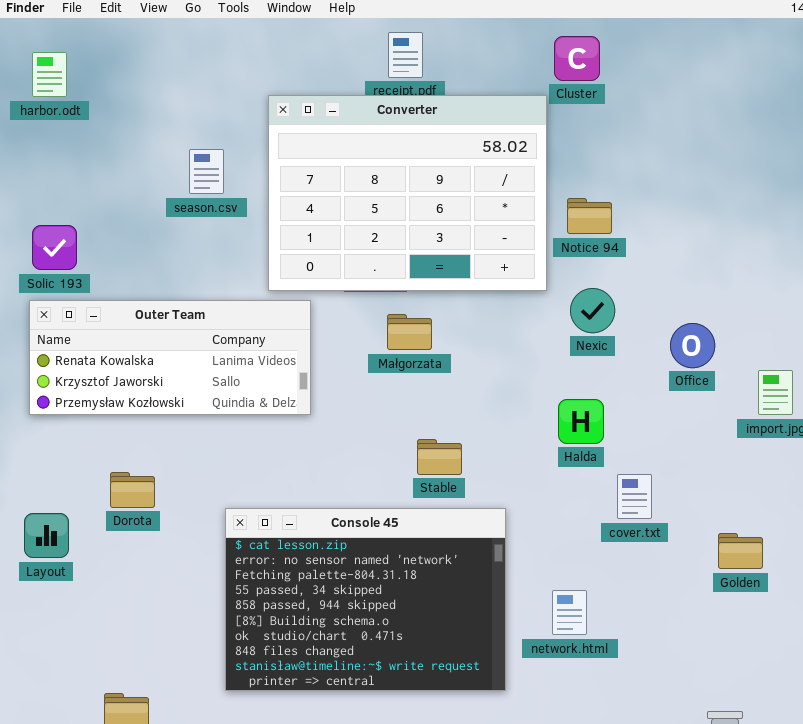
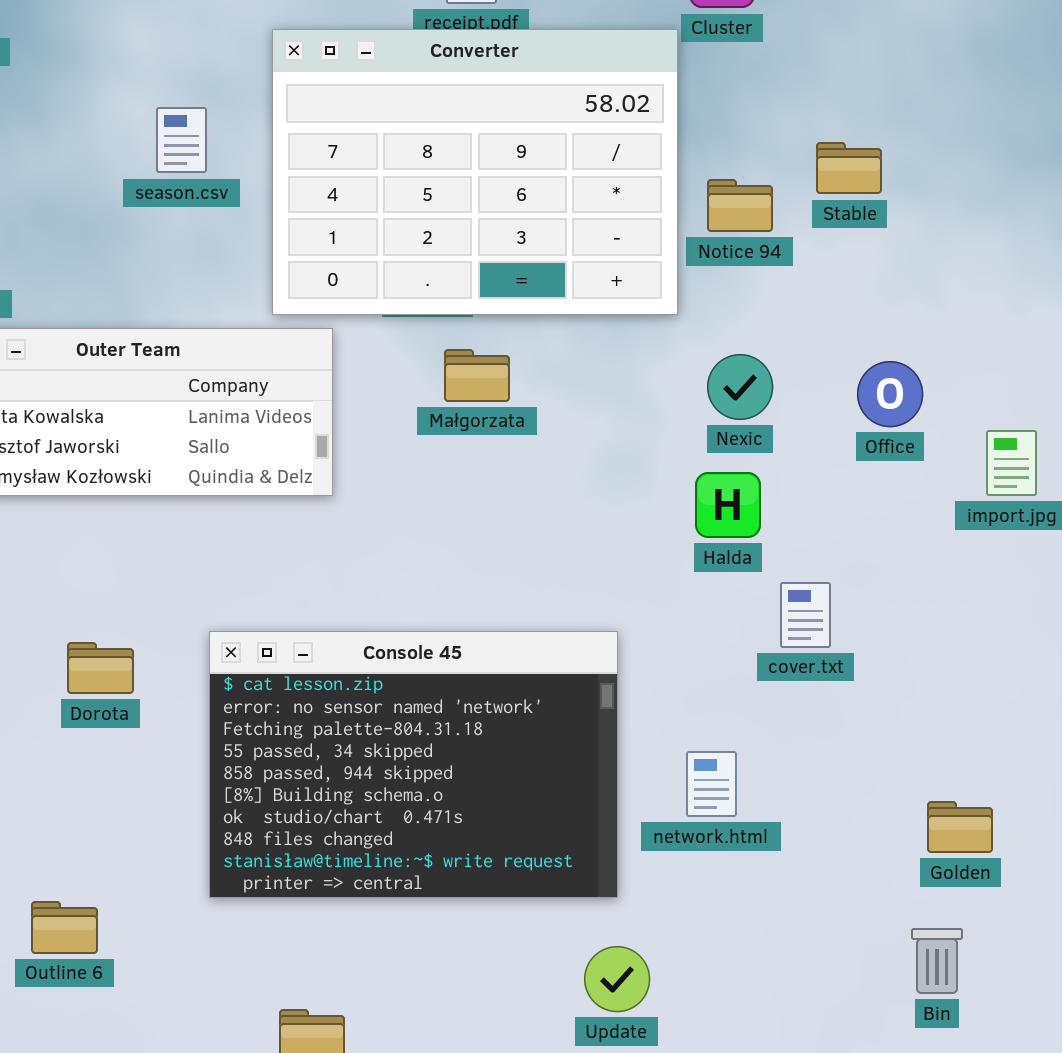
Nexic: [570,288,615,333] -> [707,354,773,420], moved
Stable: [417,439,462,475] -> [816,142,882,194], moved
Dorota: [110,472,155,508] -> [67,642,134,694], moved
Golden: [718,533,763,569] -> [927,801,993,853], moved

